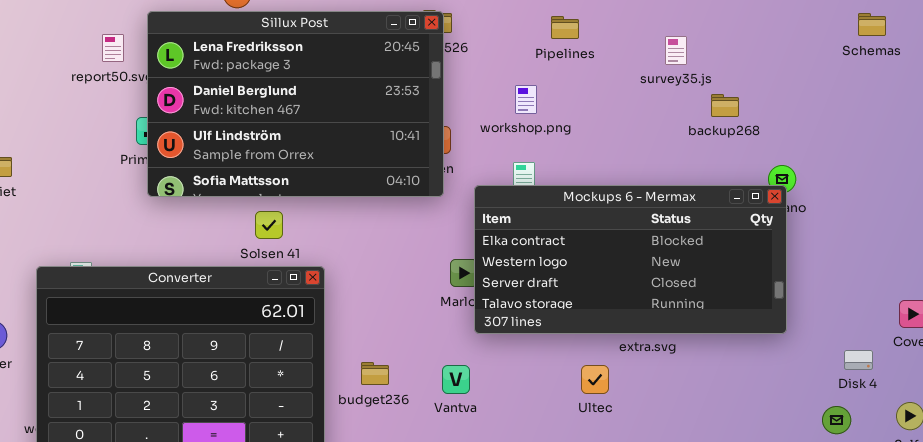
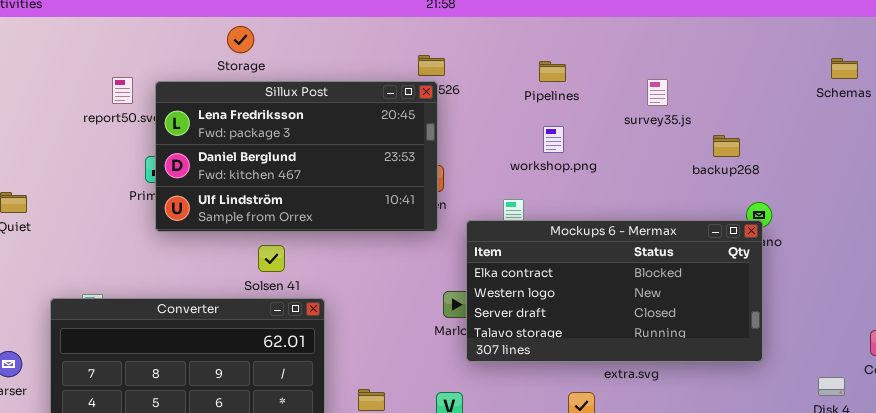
Sillux Post: [147,11,444,197] -> [155,81,438,232], resized
workshop.png: [515,85,537,114] -> [543,126,564,153], moved
backup268: [711,94,739,117] -> [713,135,740,157], moved

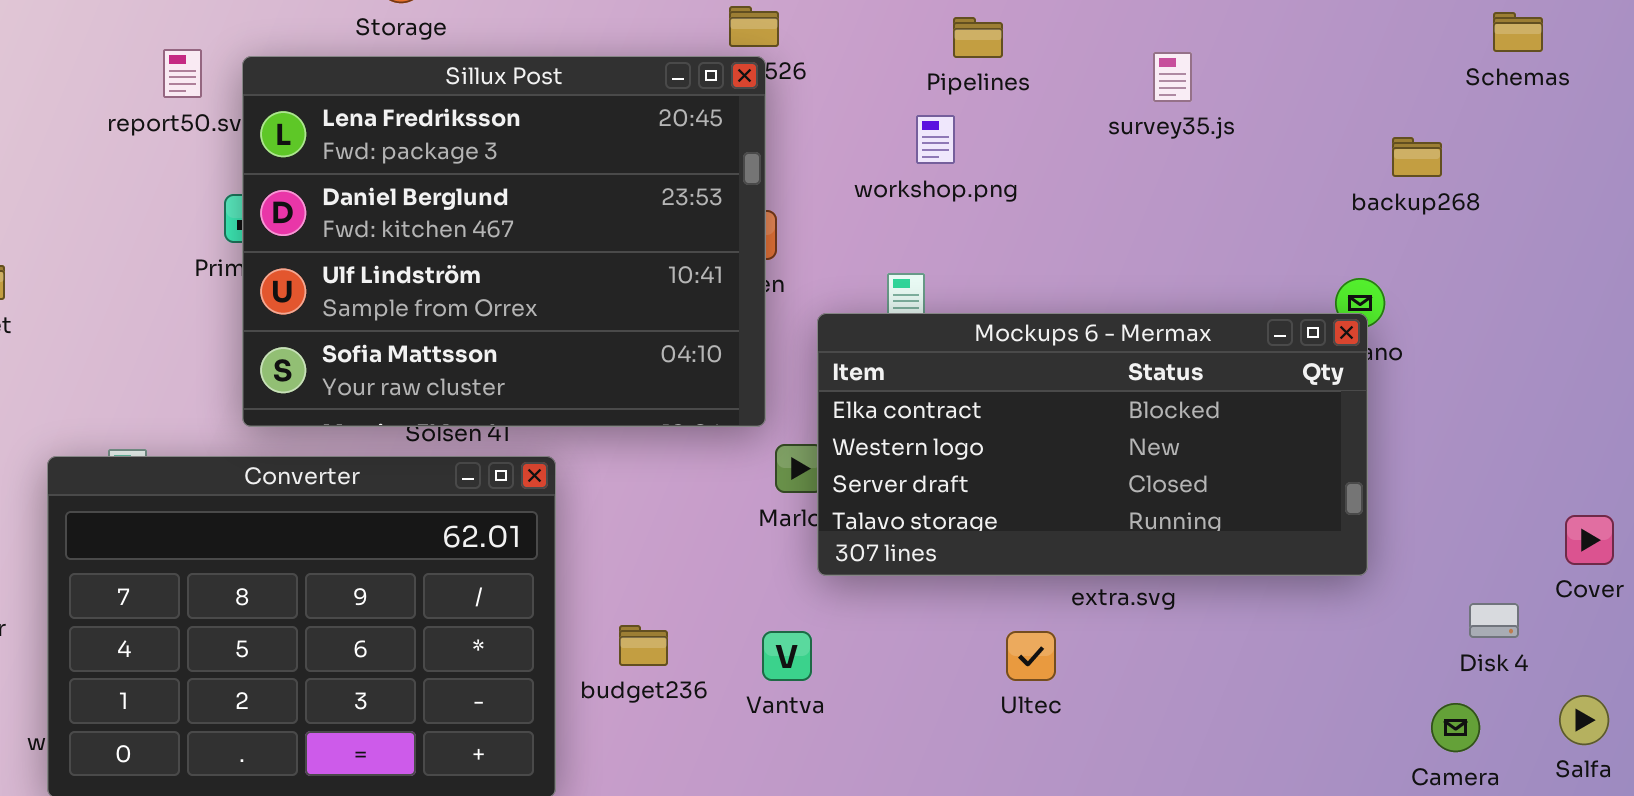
Sillux Post: [155,81,438,232] -> [242,56,766,427], resized
workshop.png: [543,126,564,153] -> [916,115,955,164], moved
backup268: [713,135,740,157] -> [1392,137,1442,177], moved

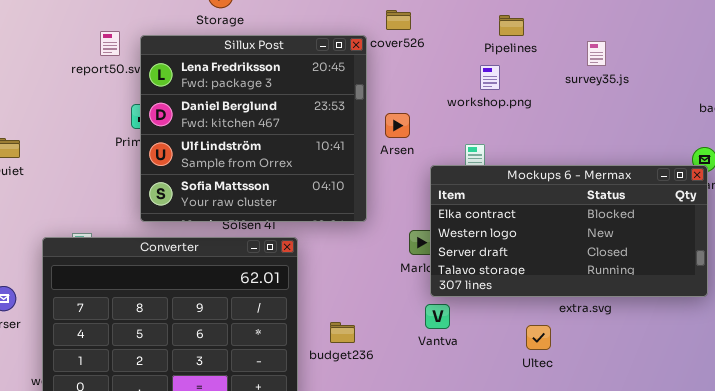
survey35.js: [1153,52,1192,102] -> [587,41,606,66], moved
Sillux Post: [242,56,766,427] -> [140,35,367,222], resized
Vantva: [762,631,812,681] -> [425,304,450,329], moved

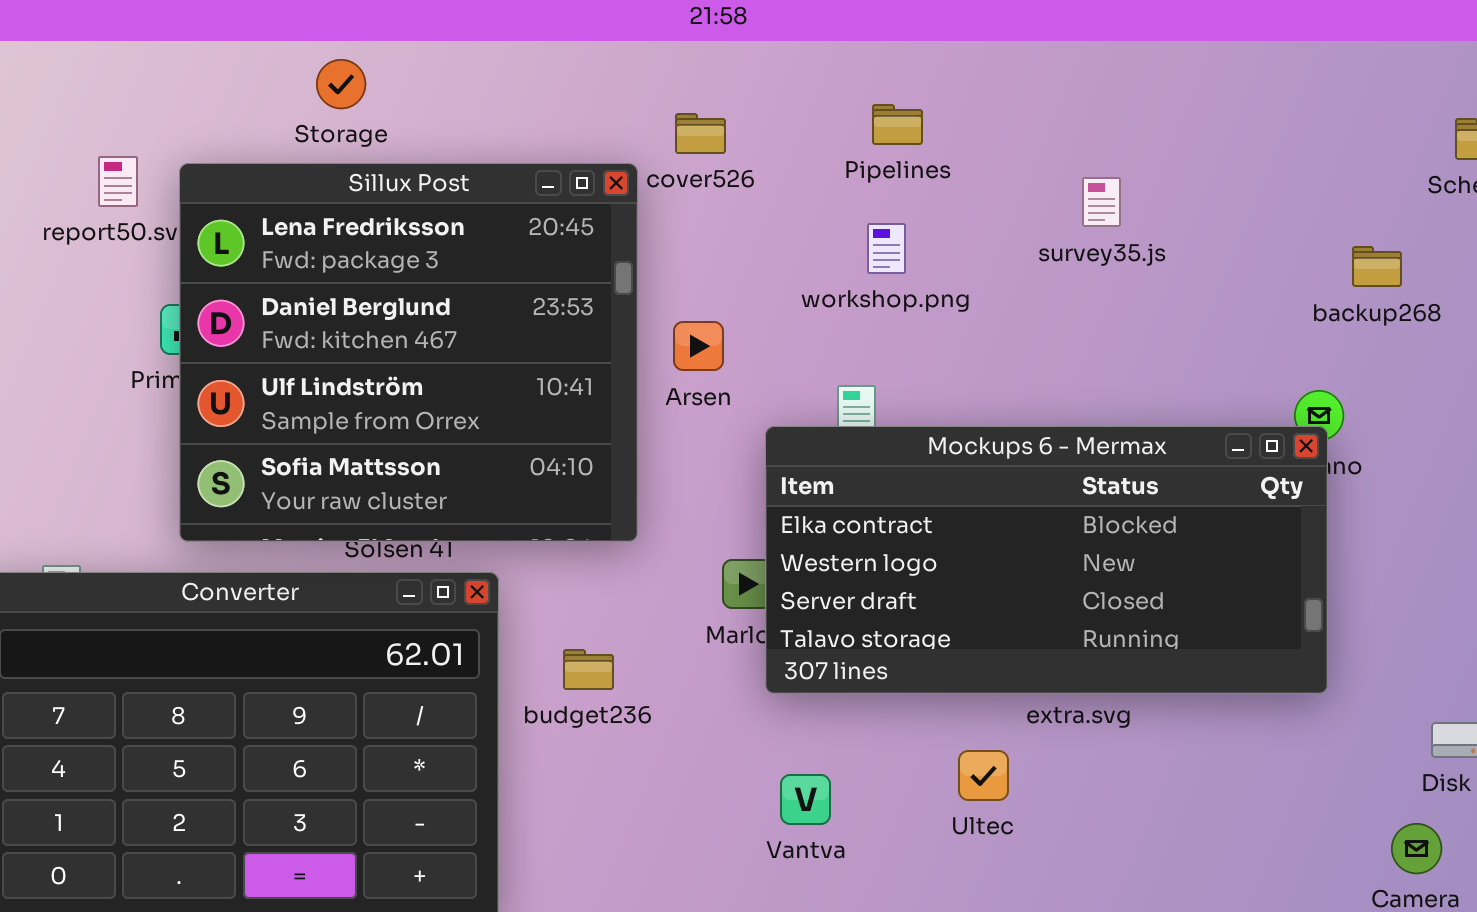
Pipelines: [499,15,524,36] -> [872,104,923,145], moved
Vantva: [425,304,450,329] -> [780,774,831,825], moved
budget236: [330,322,355,343] -> [563,649,614,690], moved

